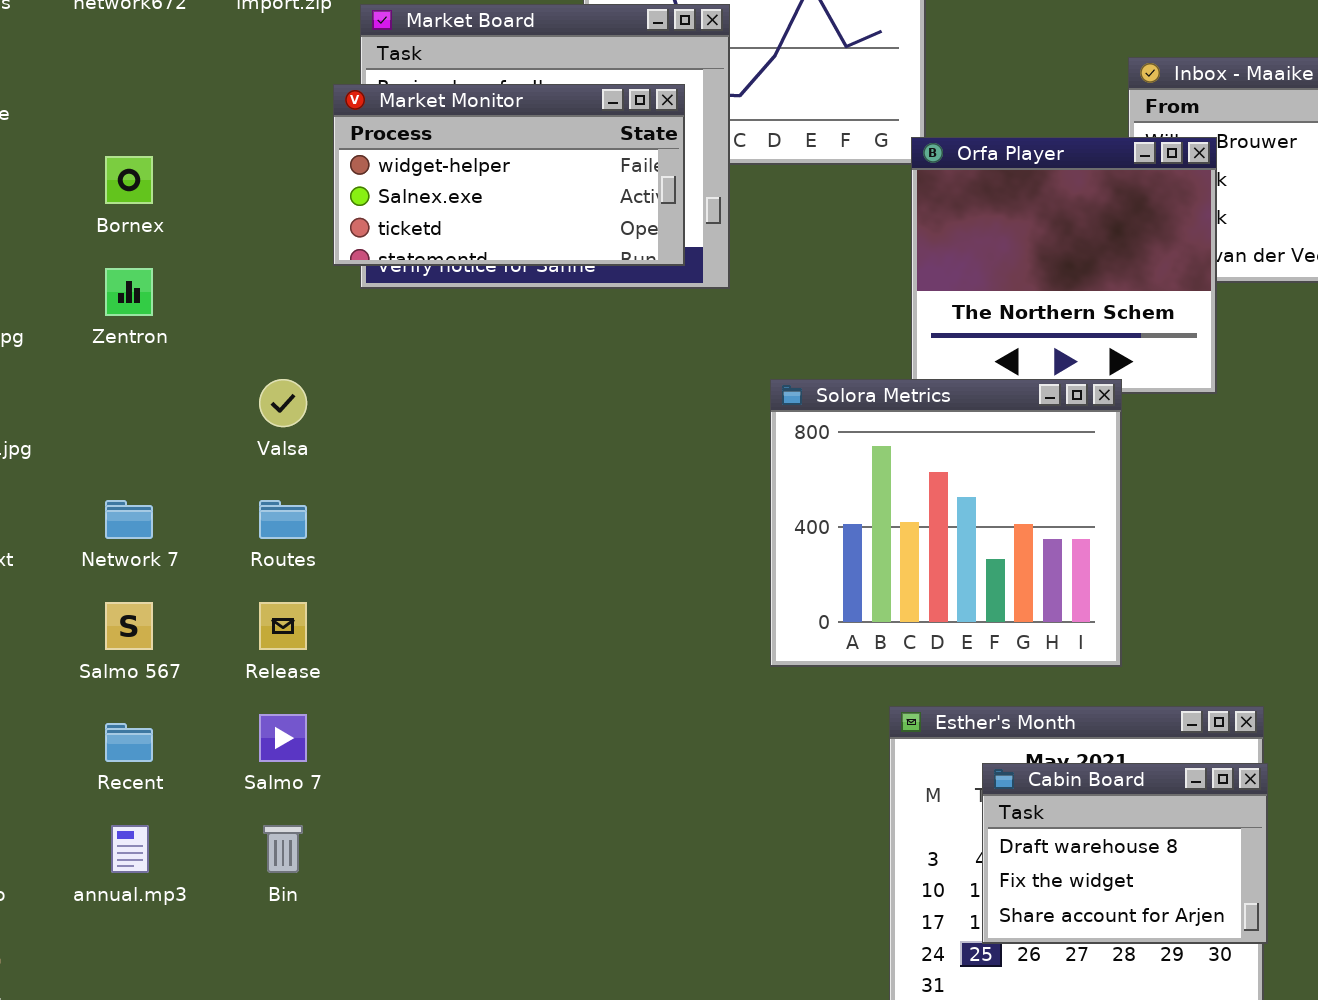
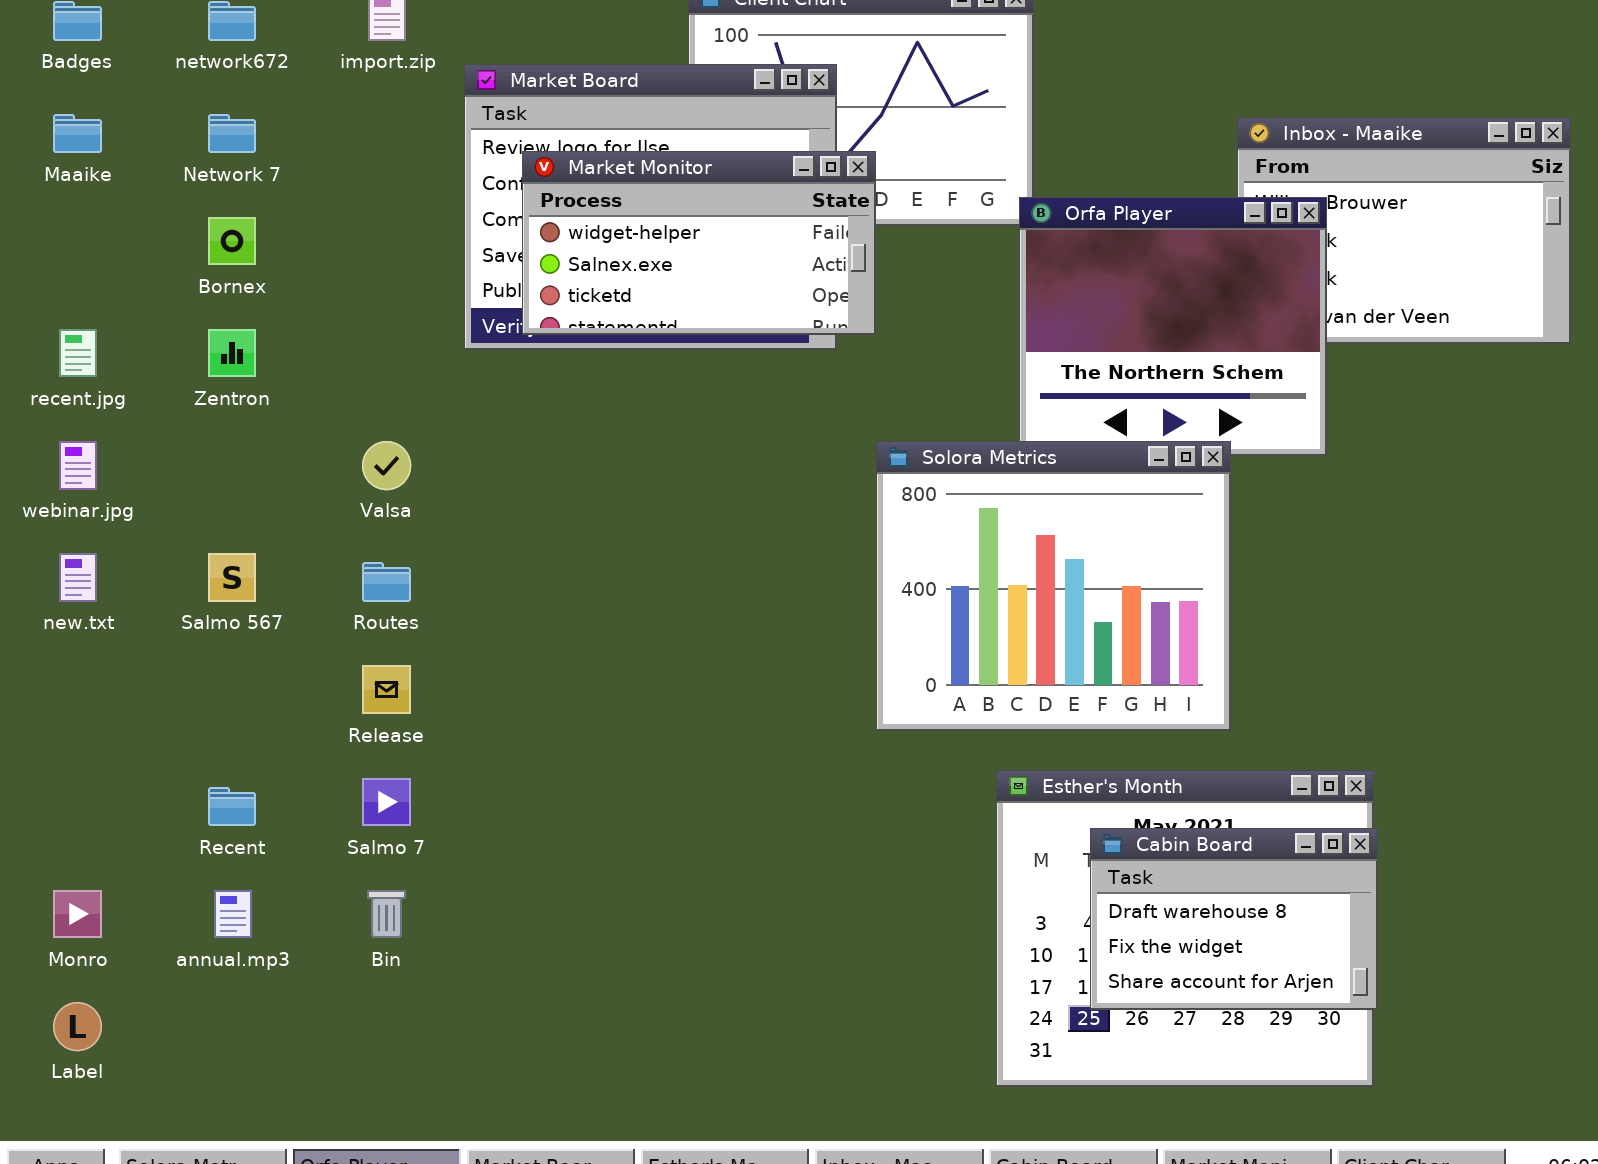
Market Monitor: [333,84,685,266] -> [522,151,876,335], moved
Network 7: [105,500,153,539] -> [208,114,256,153], moved
Salmo 567: [105,602,153,650] -> [208,553,256,602], moved

